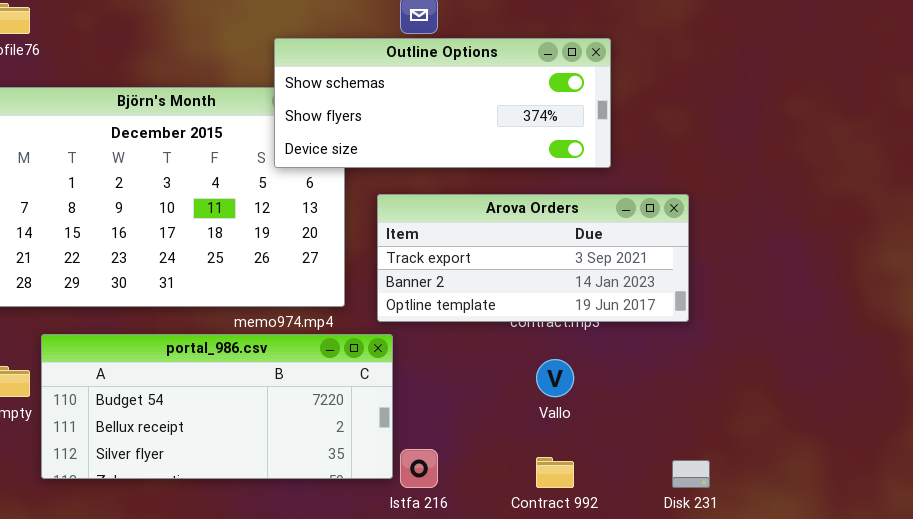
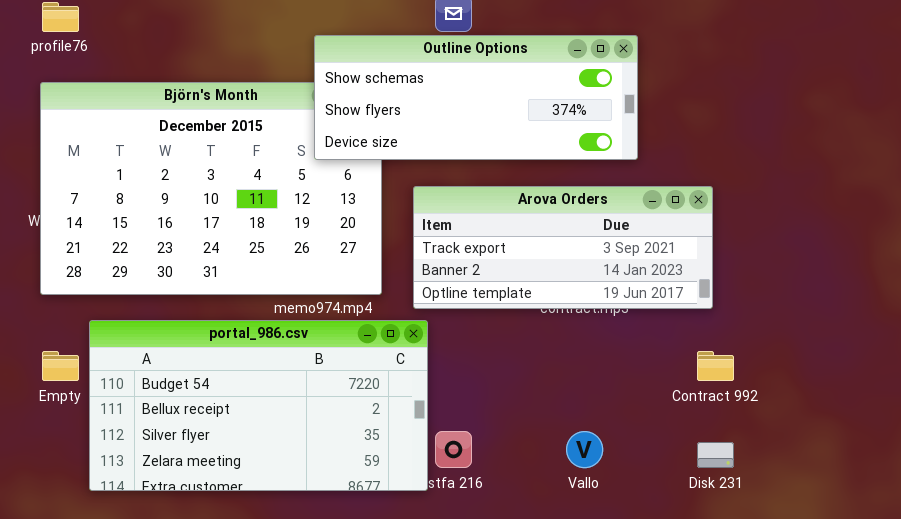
portal_986.csv: [41,334,393,479] -> [89,320,428,491], resized
Vallo: [536,359,574,397] -> [566,431,603,468], moved
Contract 992: [536,457,574,488] -> [697,351,734,381], moved

